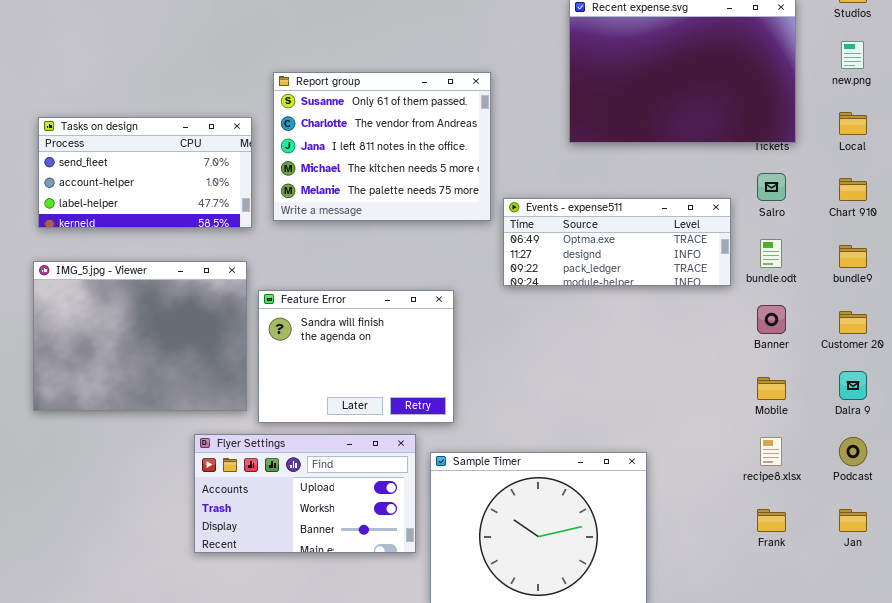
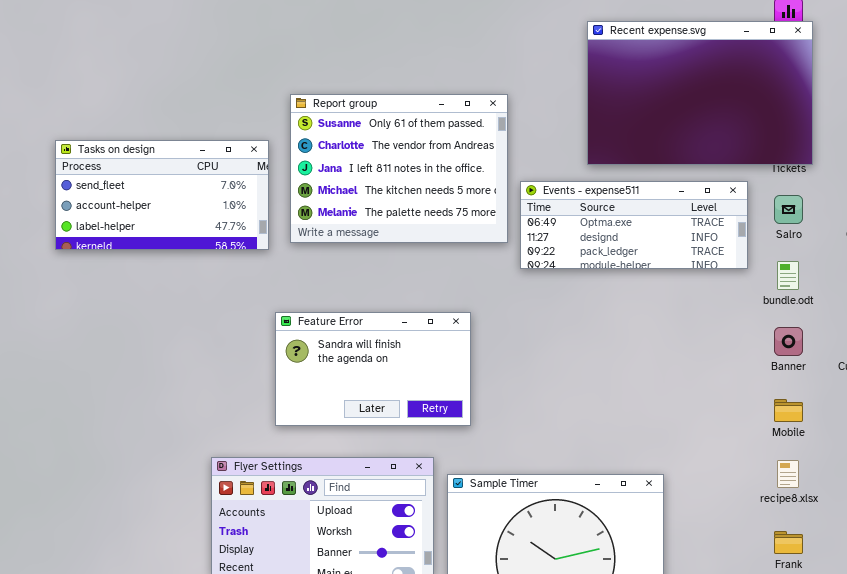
Events - expense511: [503,198,731,286] -> [520,181,748,269], moved
IMG_5.jpg - Viewer: [33,261,247,411] -> none, closed
Feature Error: [258,290,454,423] -> [275,312,471,426], resized

